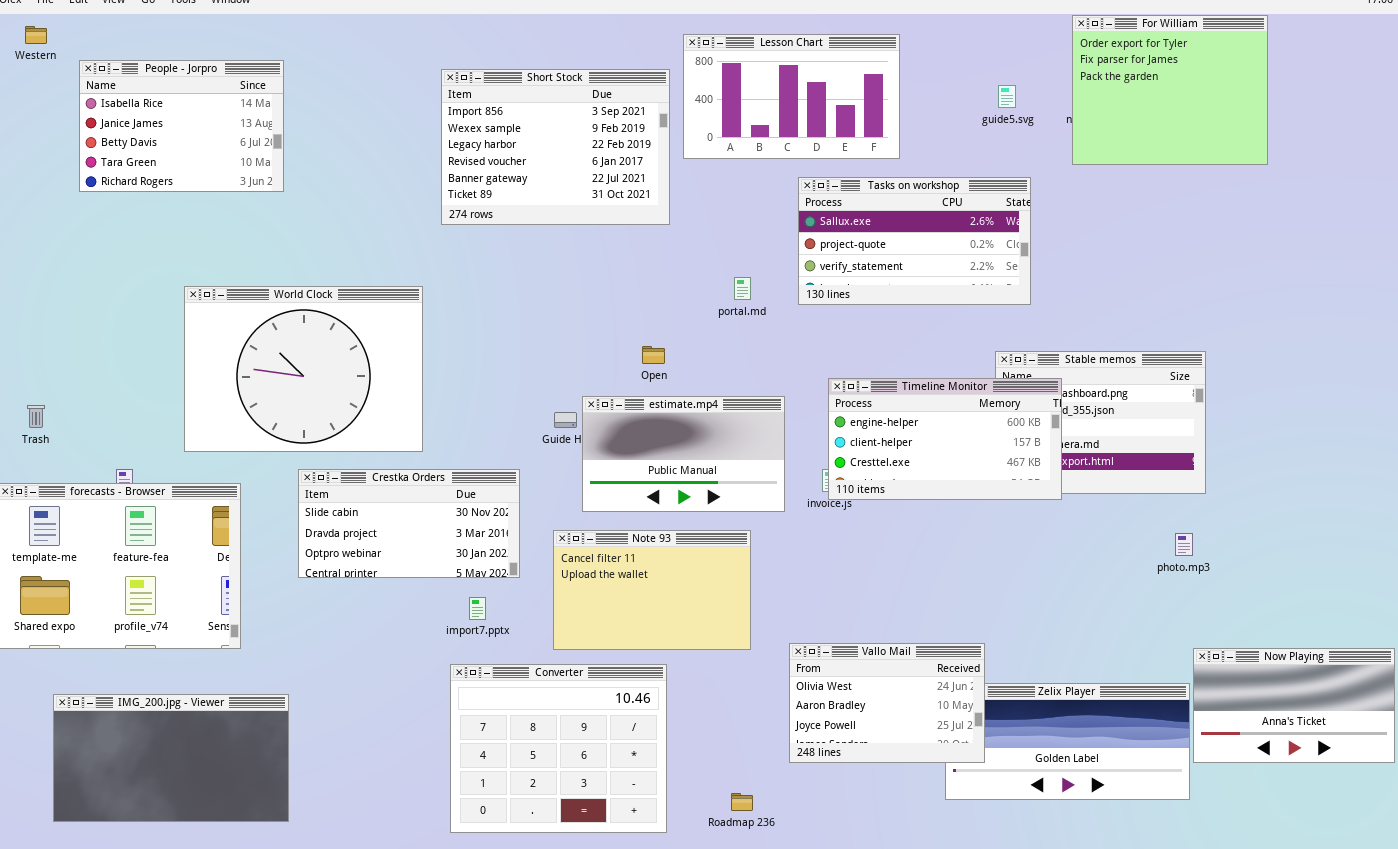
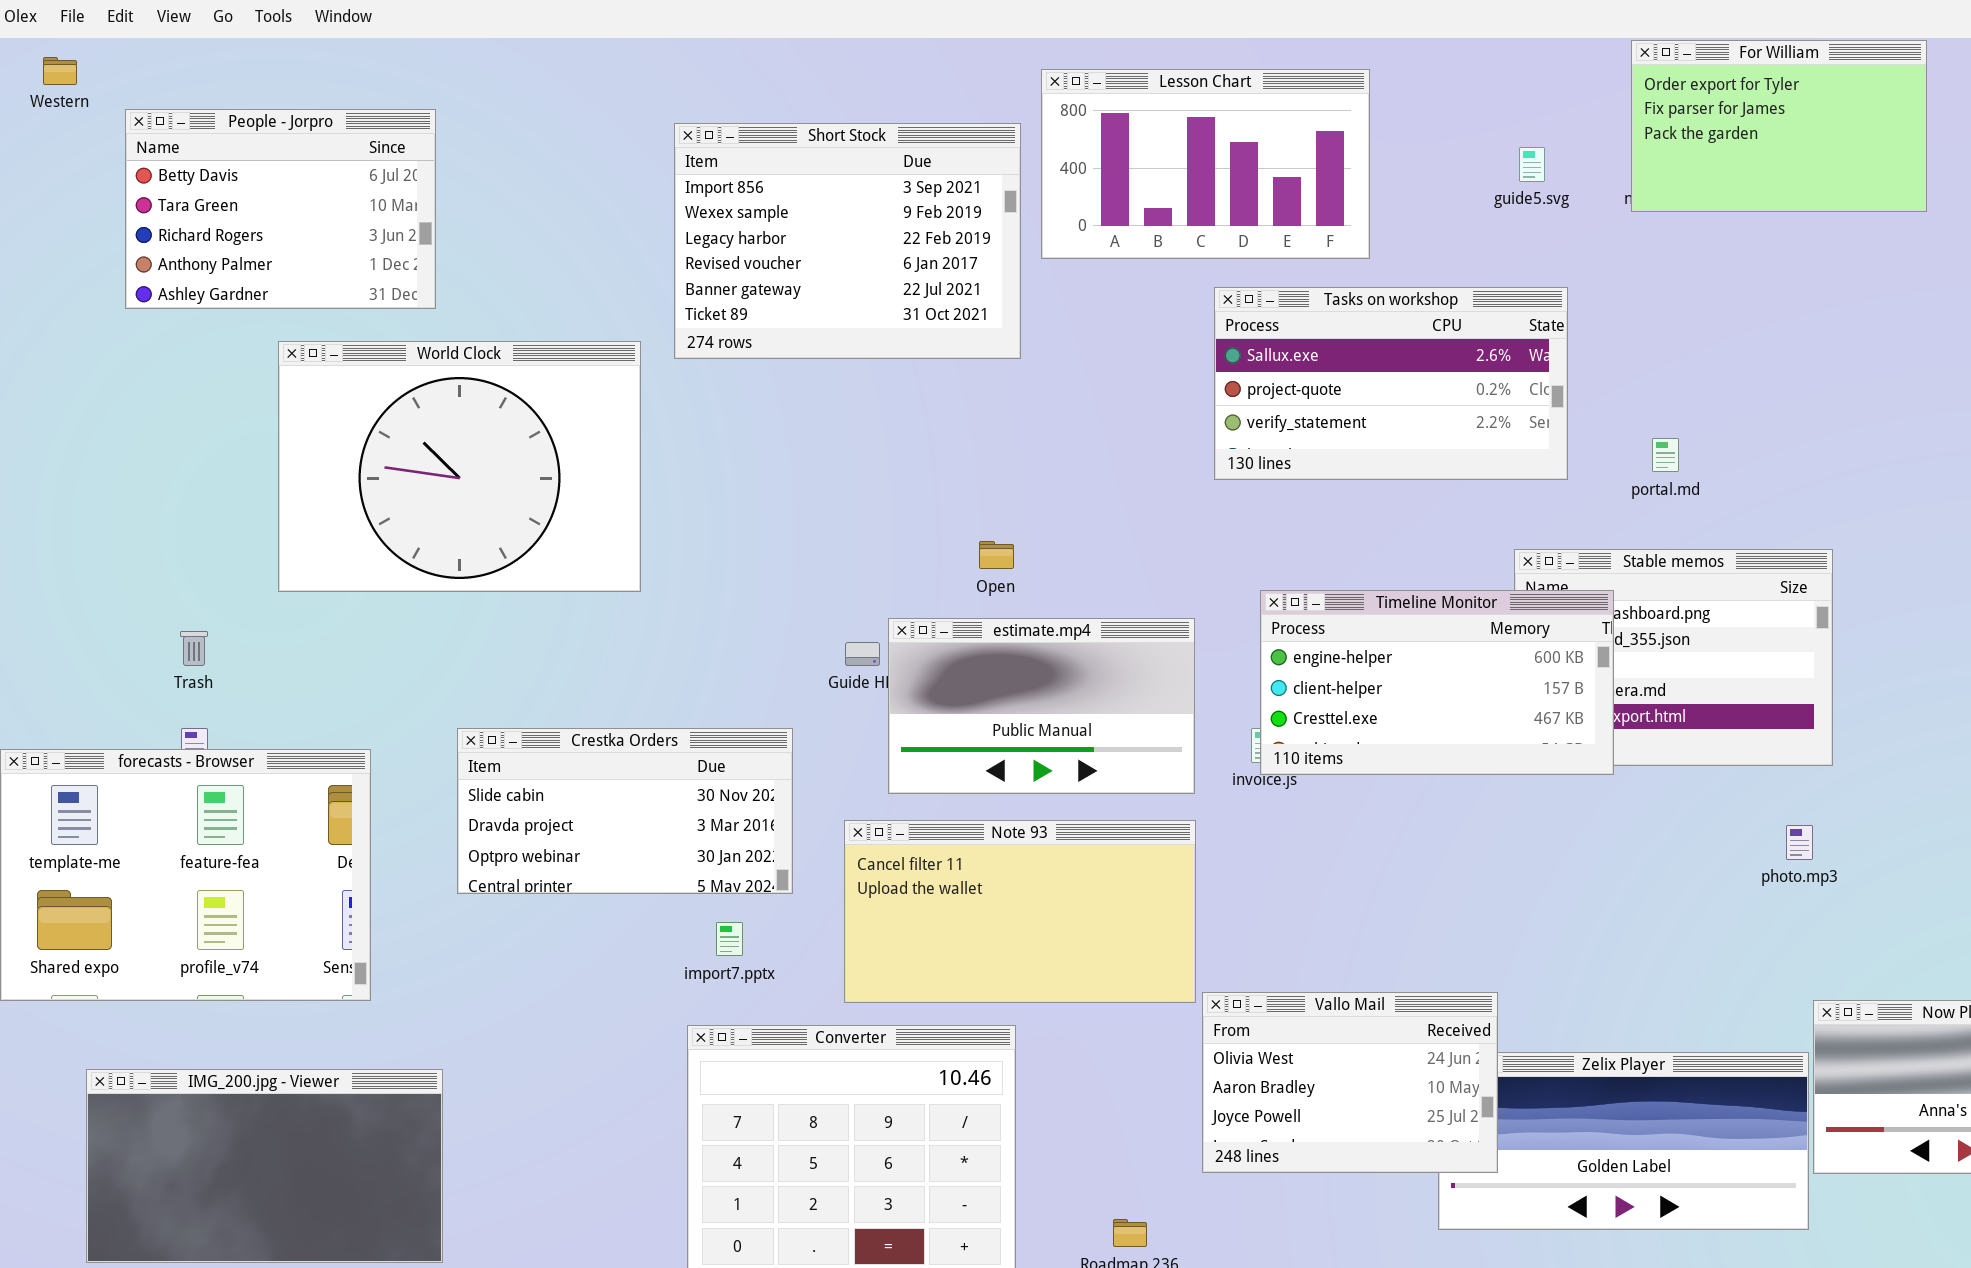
For William: [1072,15,1268,165] -> [1631,40,1927,212], resized
People - Jorpro: [79,60,284,192] -> [125,109,436,309], scrolled down 2 rows
portal.md: [734,277,751,300] -> [1652,438,1679,472], moved
World Clock: [184,286,423,452] -> [278,341,641,592], moved
Trash: [27,405,45,428] -> [180,631,208,666], moved
Note 93: [553,530,751,650] -> [844,820,1196,1003], resized

